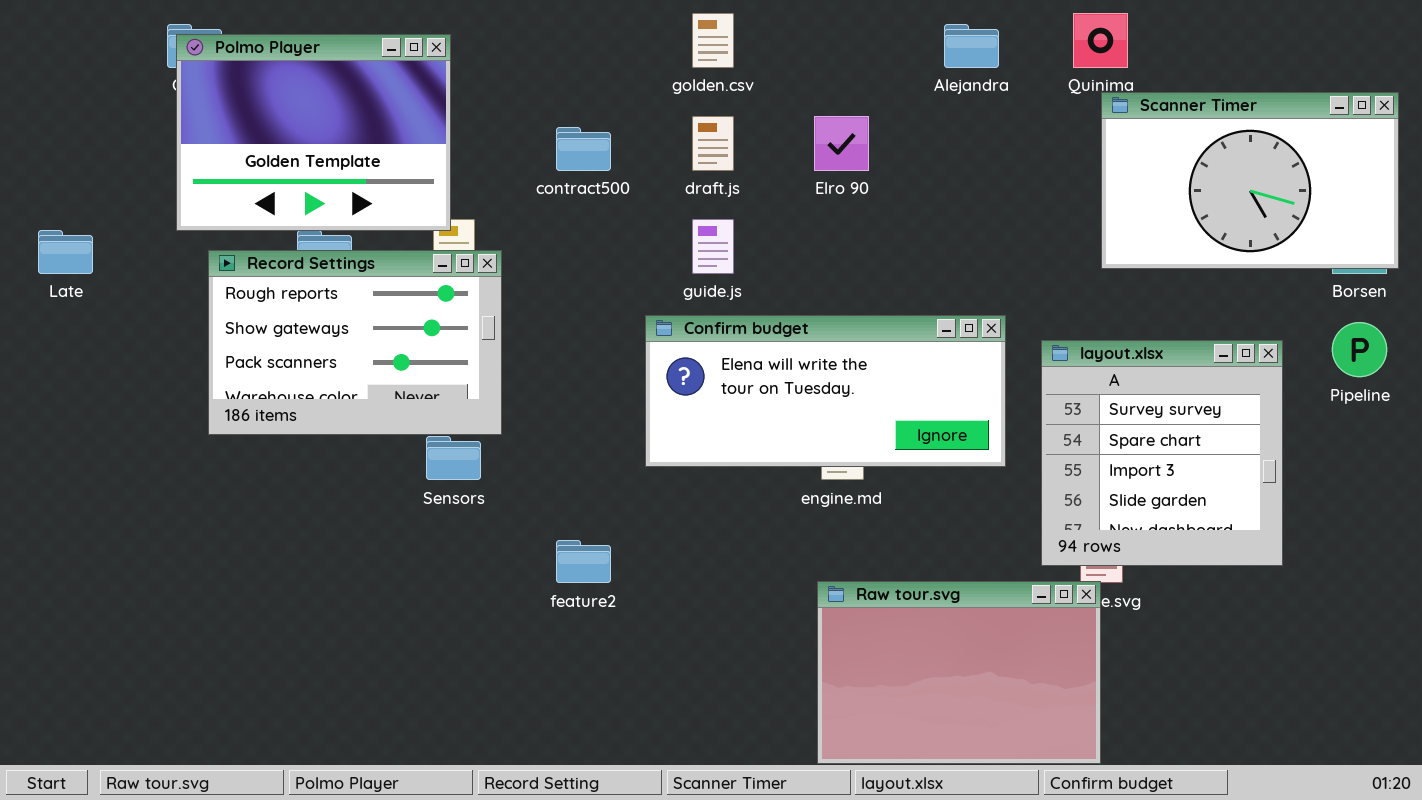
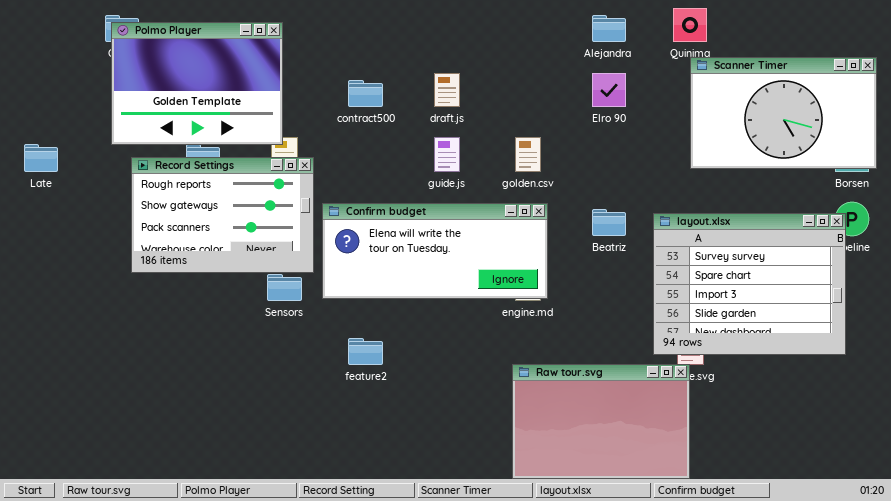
golden.csv: [692,13,734,68] -> [515,137,541,172], moved
Elro 90: [814,116,869,171] -> [592,73,626,107], moved
Confirm budget: [645,315,1006,467] -> [322,203,548,299], moved
layout.xlsx: [1041,340,1283,566] -> [653,213,846,355], resized

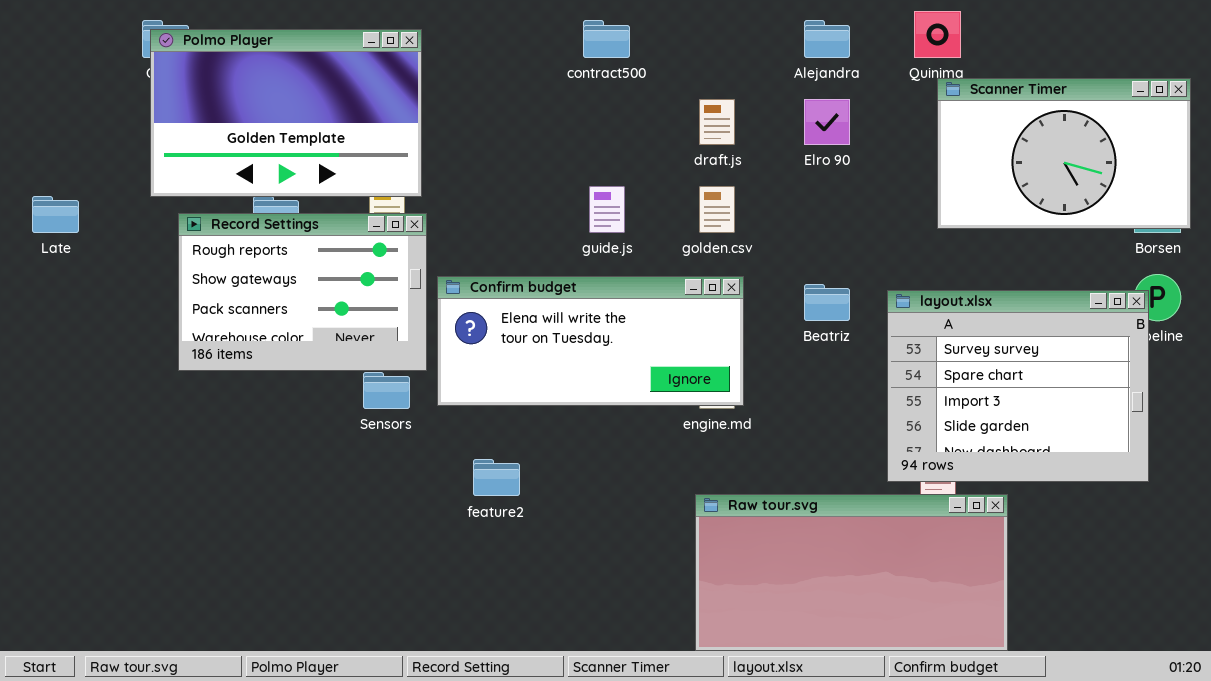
Polmo Player: [111,22,283,145] -> [150,29,422,197], resized
draft.js: [434,73,460,107] -> [699,99,735,145], moved
contract500: [348,80,383,107] -> [583,20,630,58], moved
Raw tour.svg: [512,364,690,479] -> [695,494,1008,651], resized

